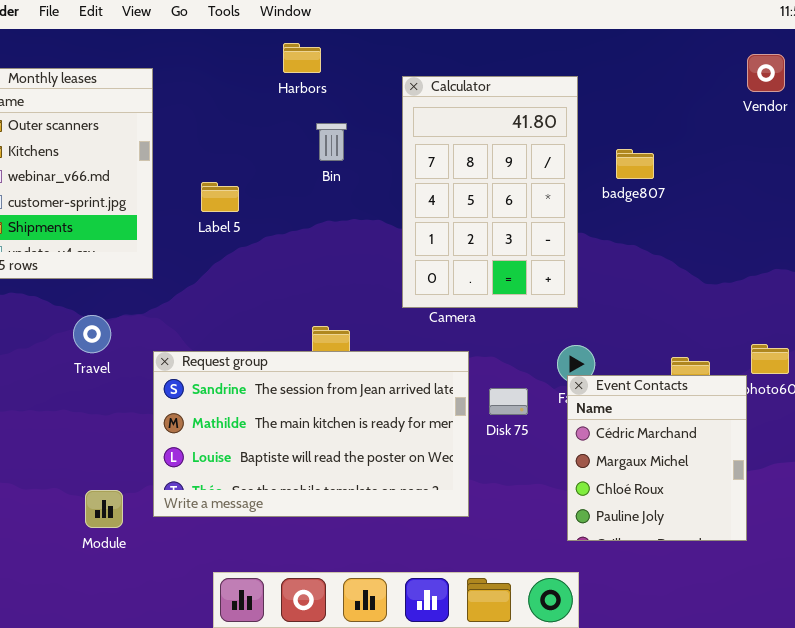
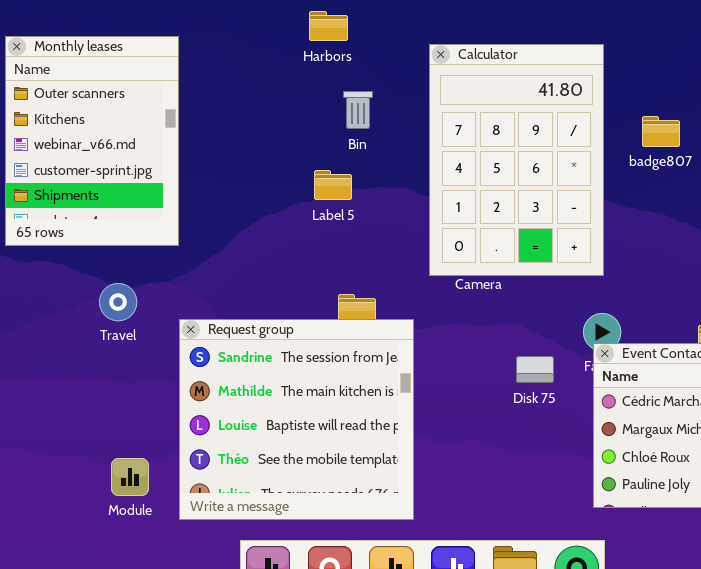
Label 5: [201,182,239,212] -> [314,170,352,200], moved
Request group: [153,351,469,517] -> [179,319,414,520], resized

